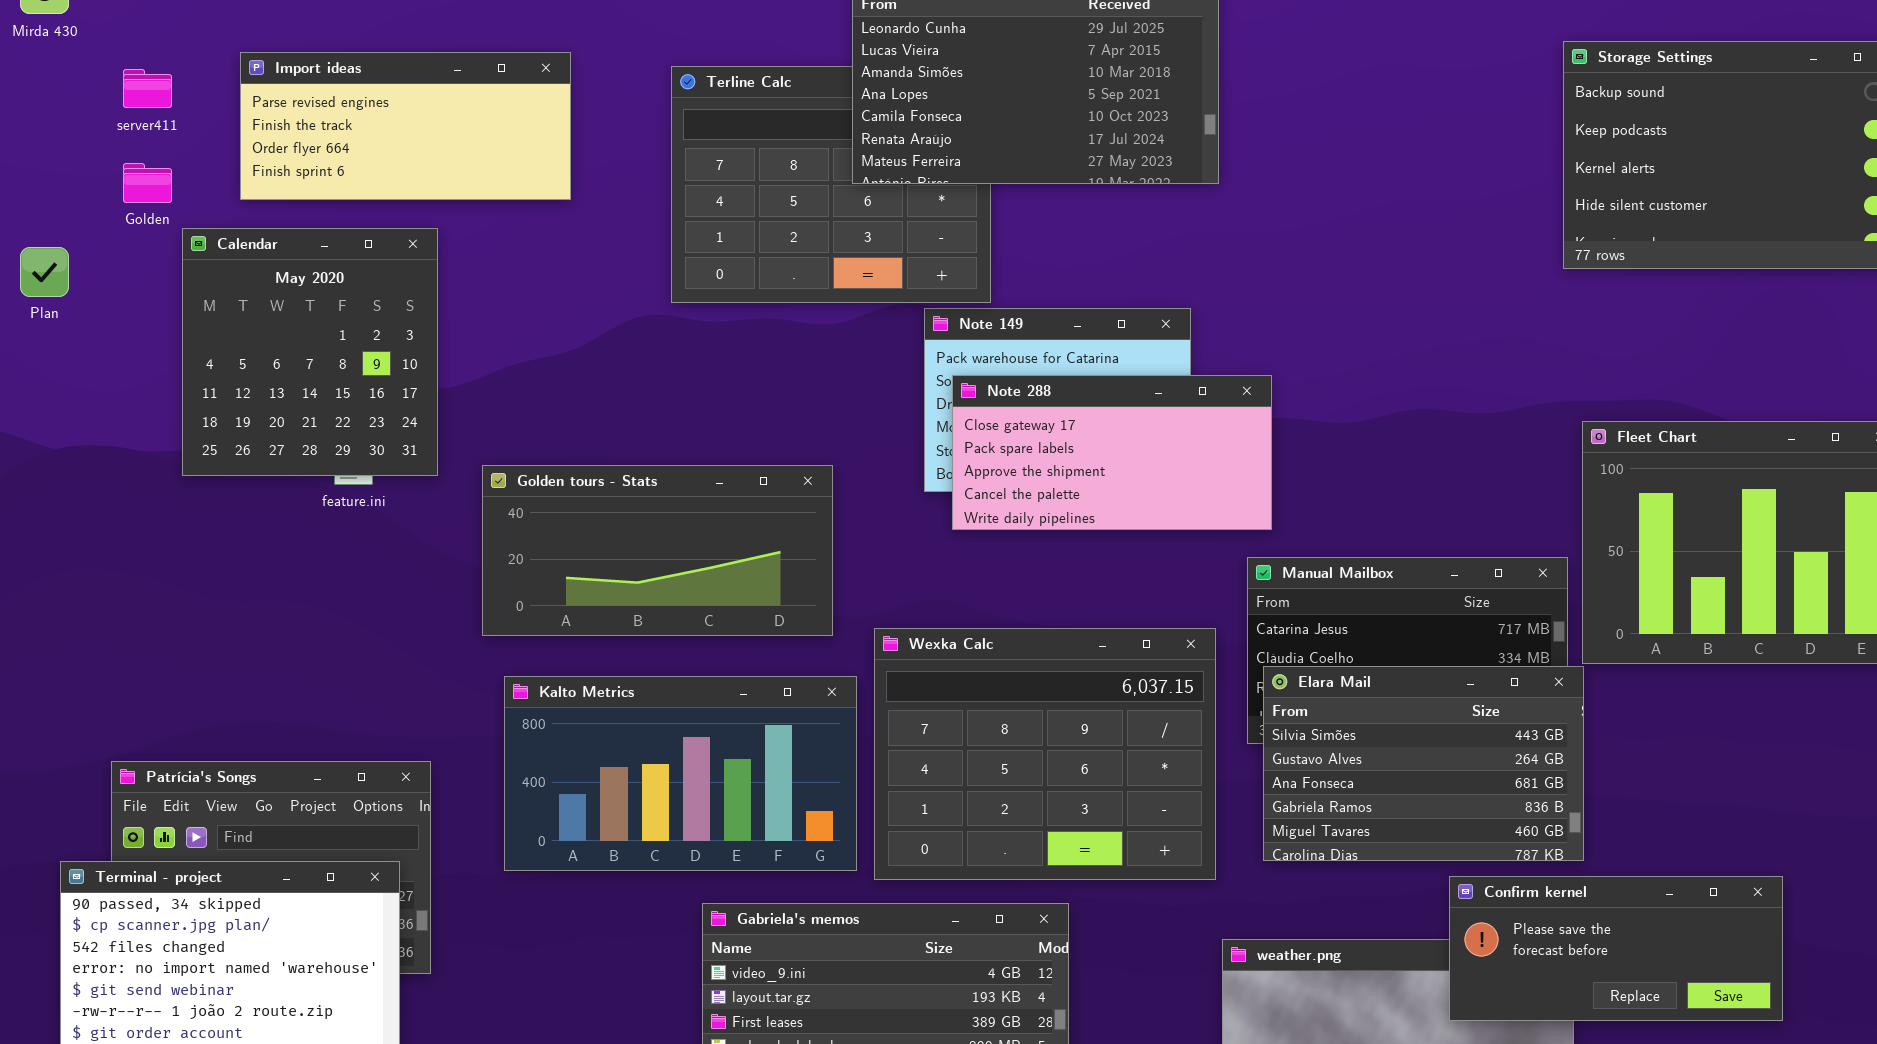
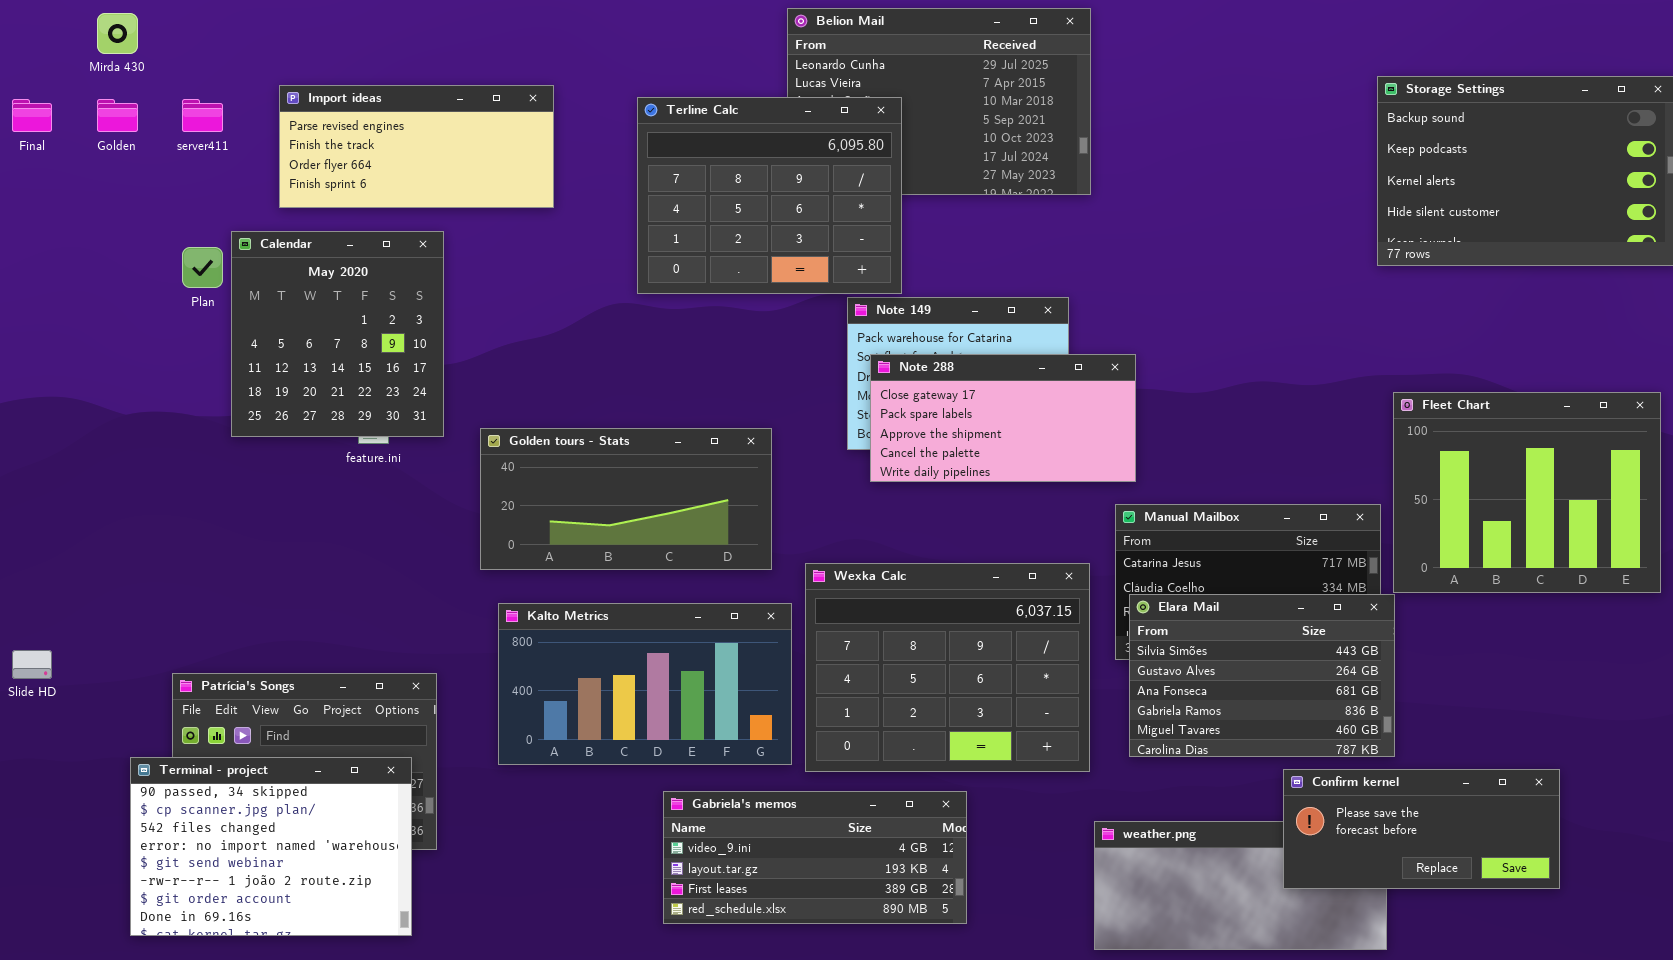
Terline Calc: [671,66,991,303] -> [637,97,902,294], raised
Golden: [123,163,172,203] -> [97,99,138,132], moved
Plan: [20,247,69,297] -> [182,247,223,288], moved

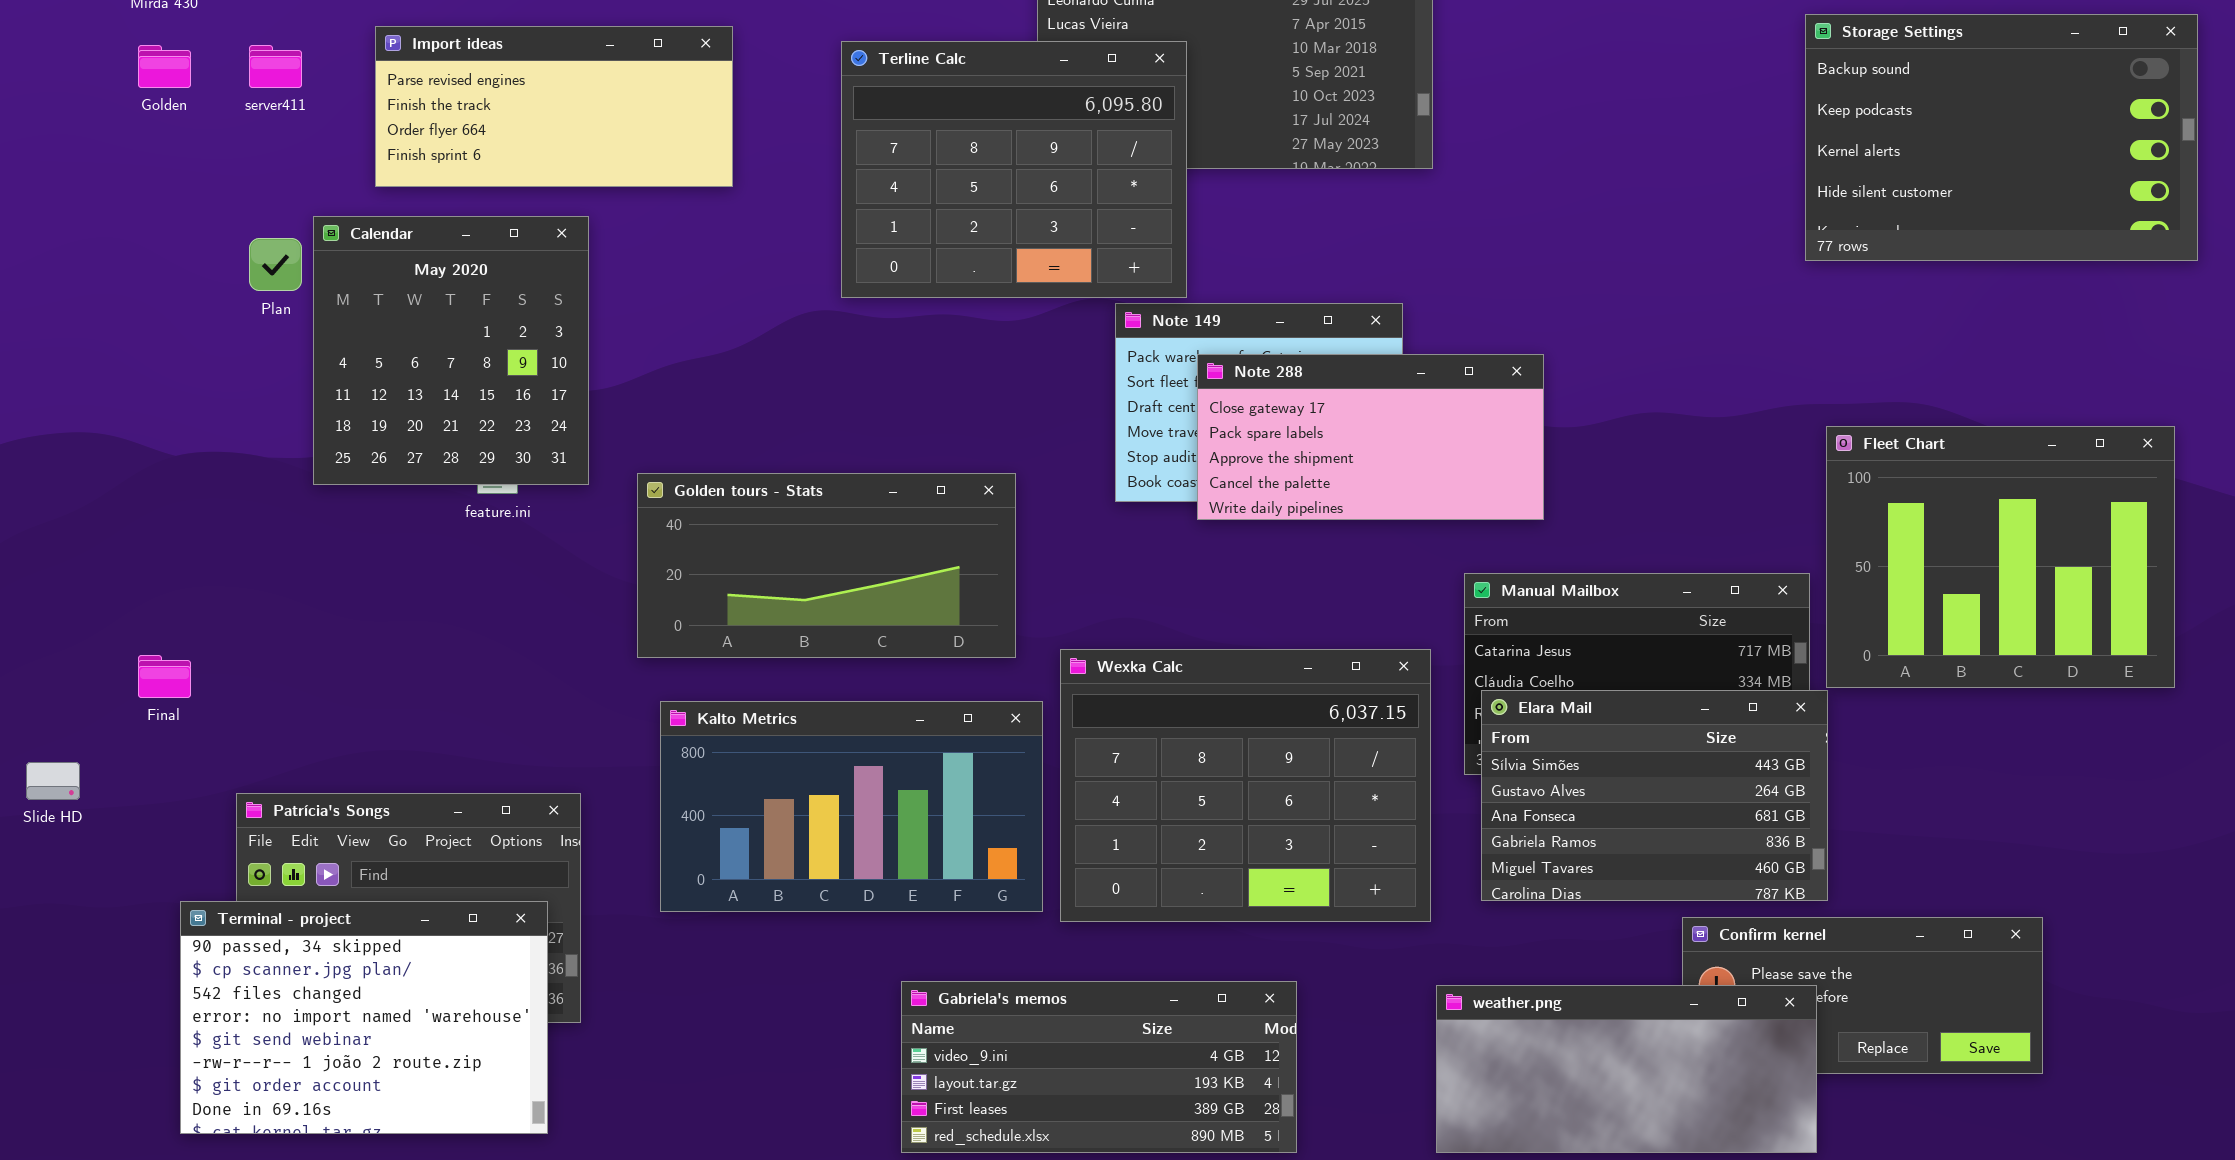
Final: [12,99,52,132] -> [138,655,191,698], moved
Note 288: [870,354,1136,482] -> [1197,354,1544,520], moved
Gabriela's memos: [663,791,967,924] -> [901,981,1297,1153], moved
weather.png: [1094,821,1387,950] -> [1436,985,1817,1153], raised

